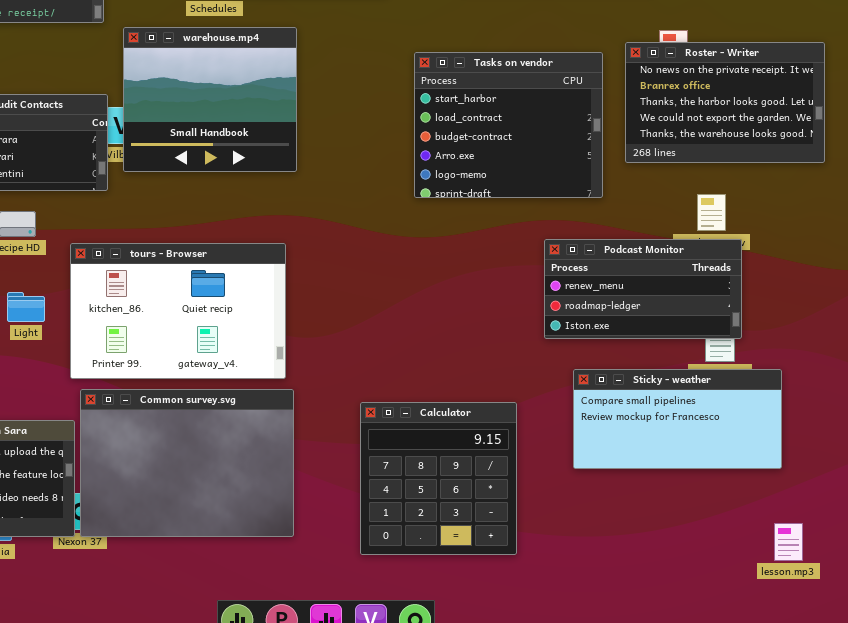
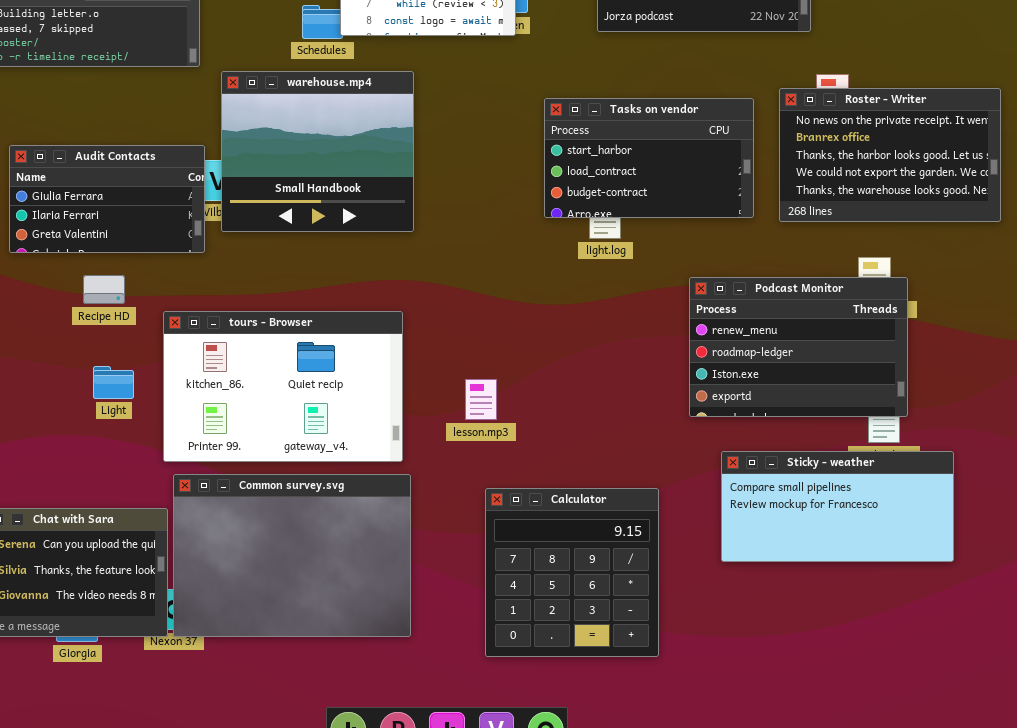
Tasks on vendor: [414,52,603,198] -> [544,98,754,218], resized
Podcast Monitor: [544,239,742,339] -> [689,277,908,417], resized
lesson.mp3: [774,523,803,561] -> [465,379,497,420], moved

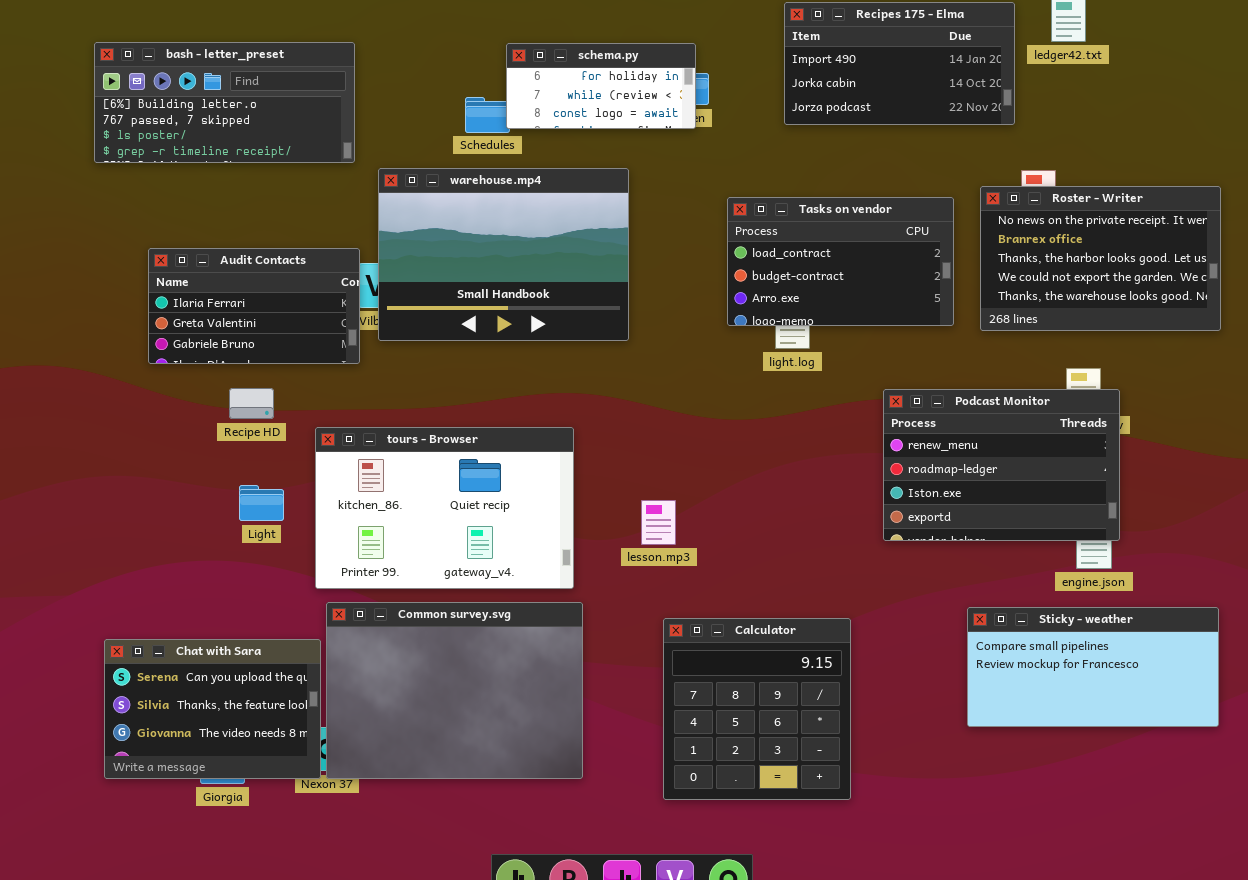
warehouse.mp4: [221,71,414,232] -> [378,168,629,341], resized
Tasks on vendor: [544,98,754,218] -> [727,197,954,326], scrolled down 1 row
Audit Contacts: [9,145,205,253] -> [148,248,360,364], scrolled down 1 row
Sticky - weather: [721,451,954,562] -> [967,607,1219,727], moved

